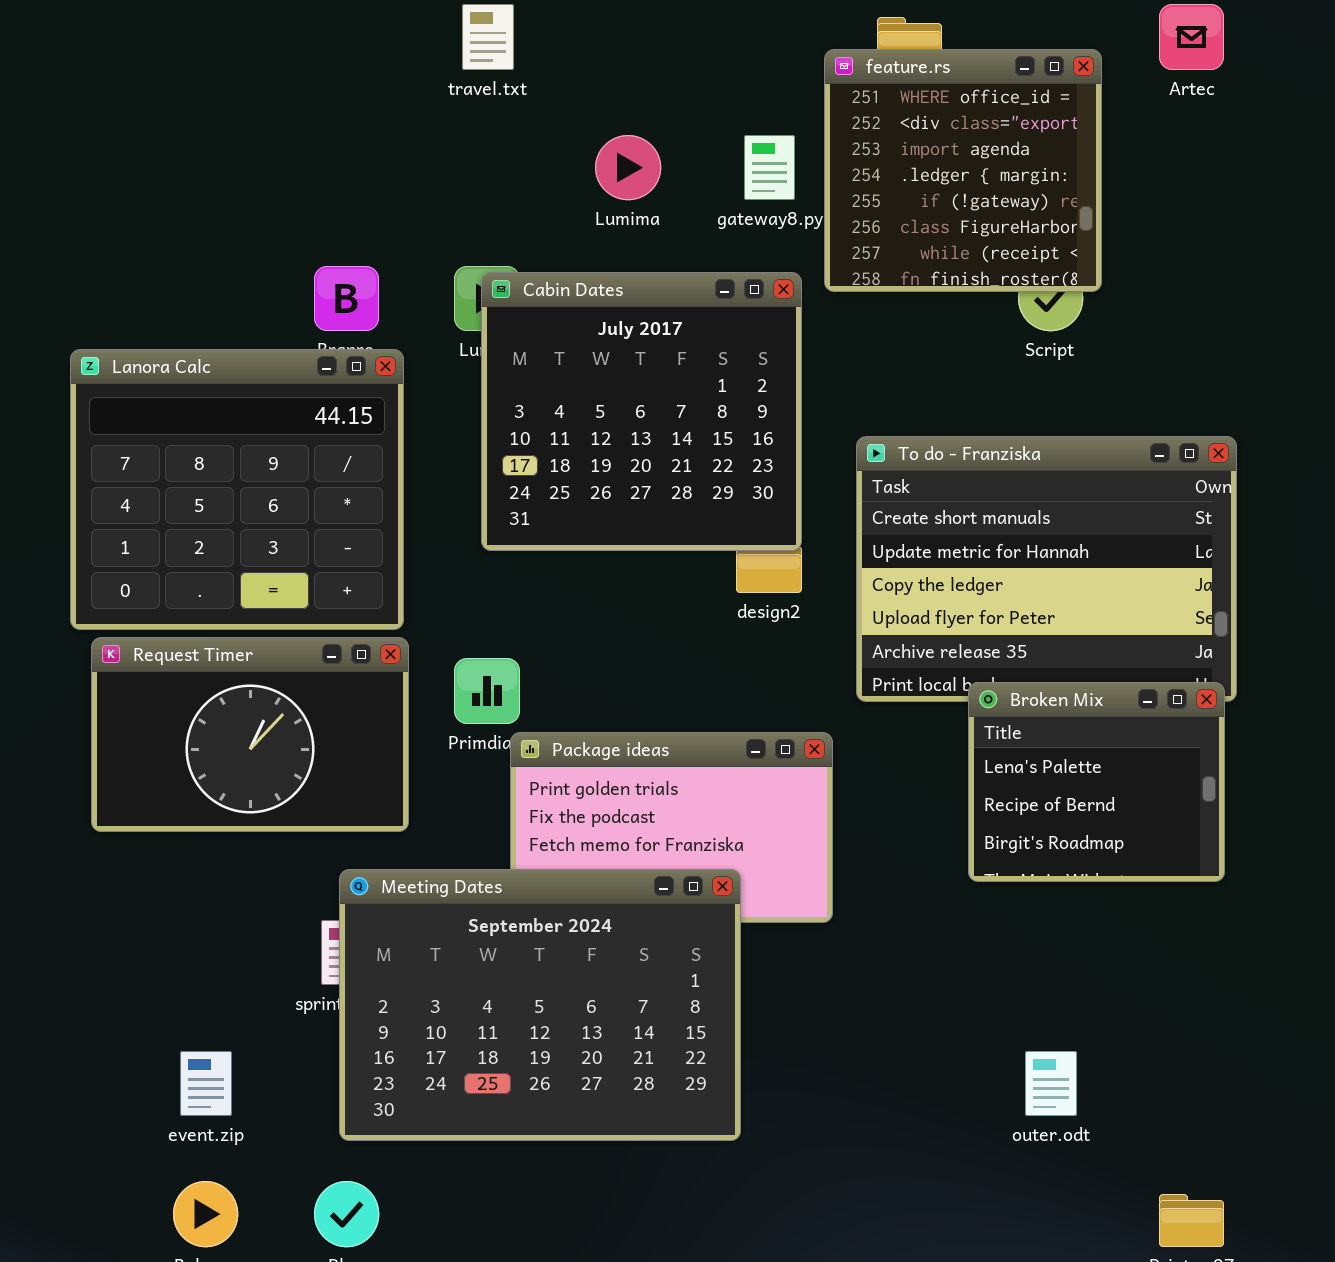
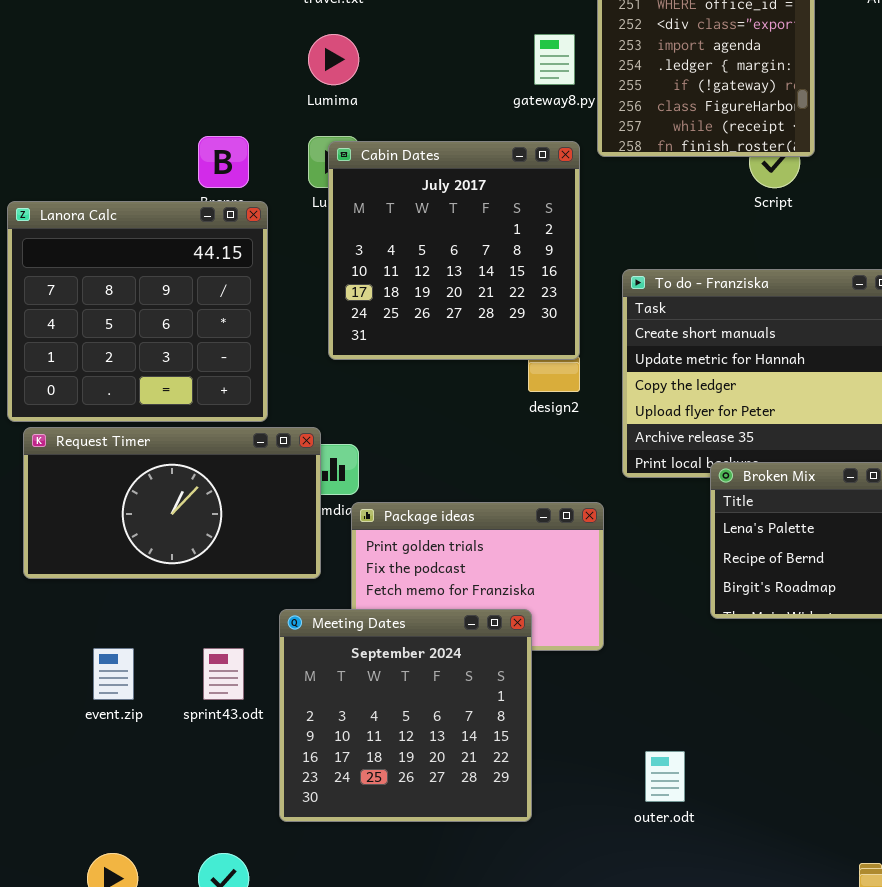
Lumima: [595,135,661,200] -> [308,34,359,85], moved
Request Timer: [91,637,409,832] -> [23,427,321,579], resized
Meeting Dates: [339,869,741,1141] -> [279,609,532,822], resized
event.zip: [180,1051,232,1116] -> [93,648,134,700], moved
outer.odt: [1025,1051,1077,1116] -> [645,751,685,802], moved

